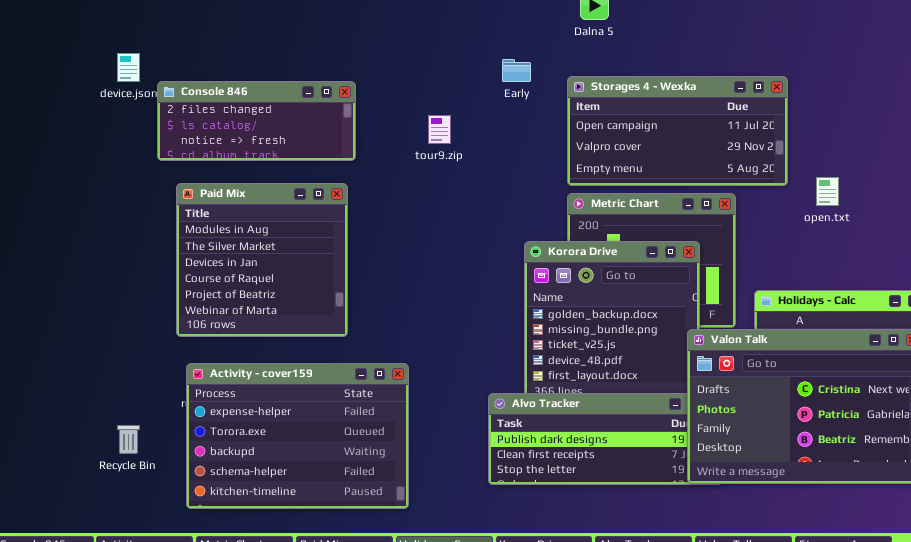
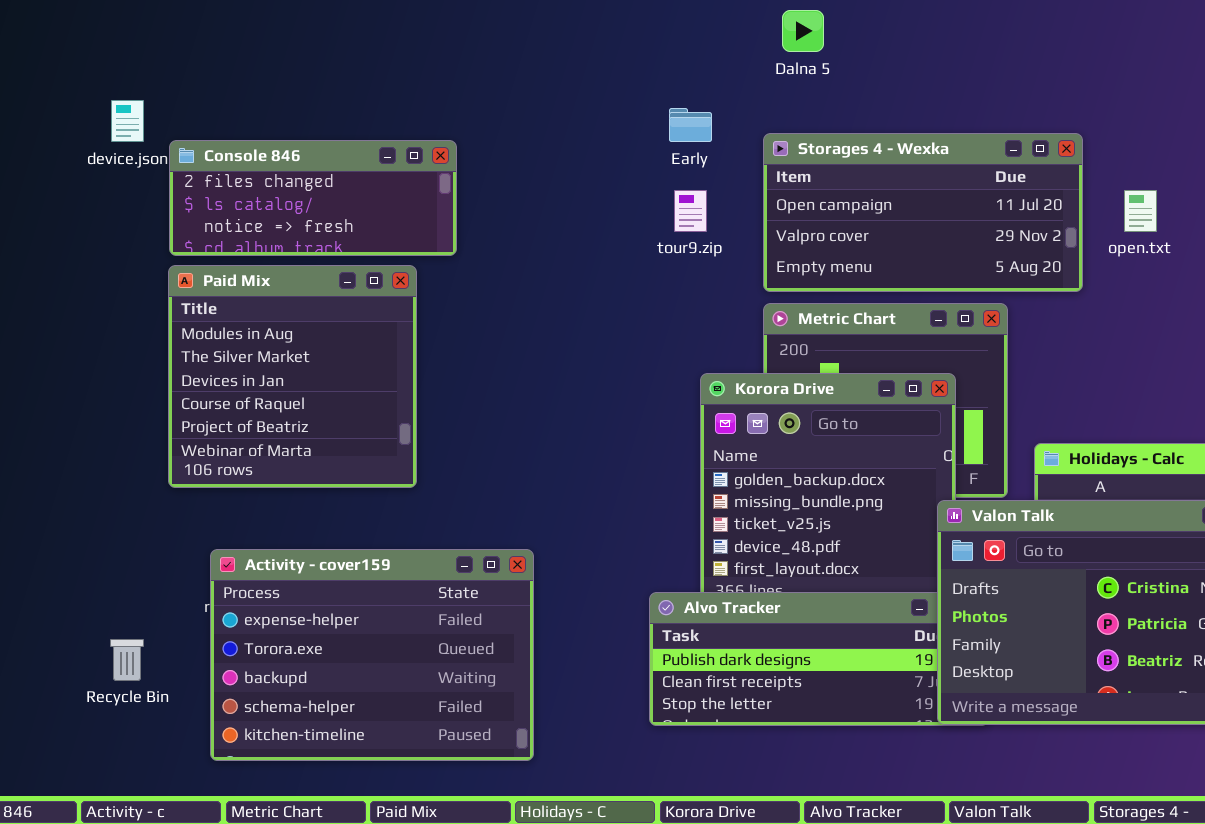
tour9.zip: [428,115,451,144] -> [674,190,707,232], moved
open.txt: [816,177,839,206] -> [1124,190,1157,232], moved
Paid Mix: [176,183,348,337] -> [168,265,417,488], moved

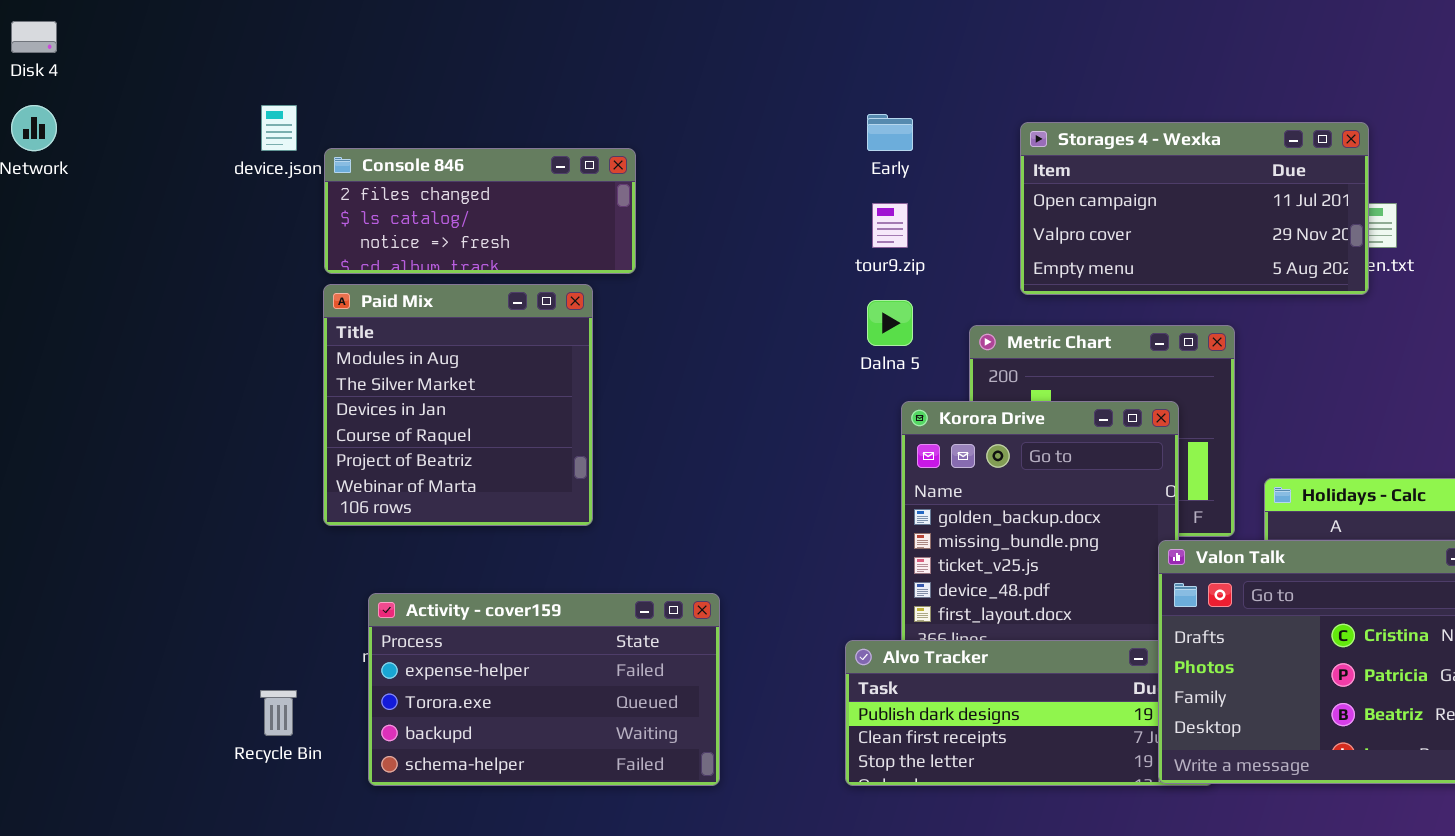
Dalna 5: [782,10,824,52] -> [867,300,913,346], moved
Storages 4 - Wexka: [763,133,1083,292] -> [1020,122,1369,295], moved
Activity - cover159: [210,549,534,761] -> [368,593,720,786], resized

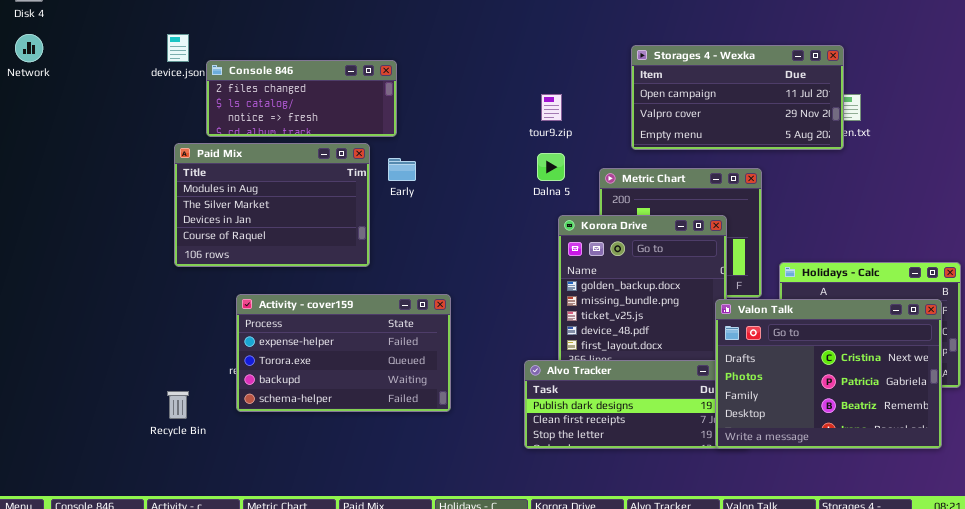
Early: [867,114,913,151] -> [388,158,416,181], moved
Paid Mix: [323,284,593,526] -> [174,143,370,267], resized
Activity - cover159: [368,593,720,786] -> [236,294,451,412], moved

